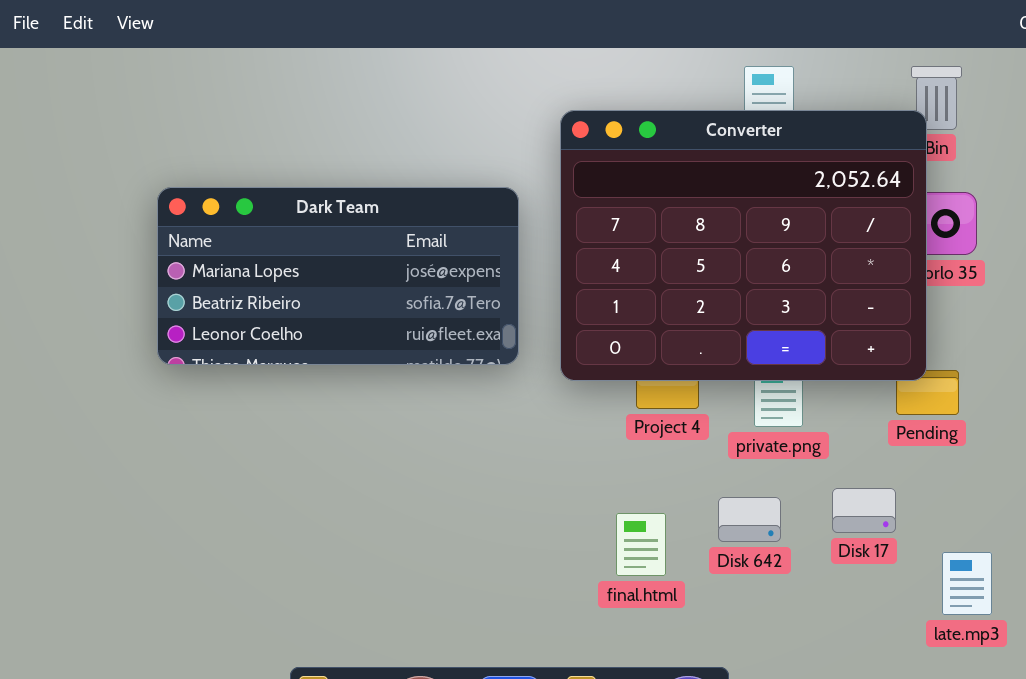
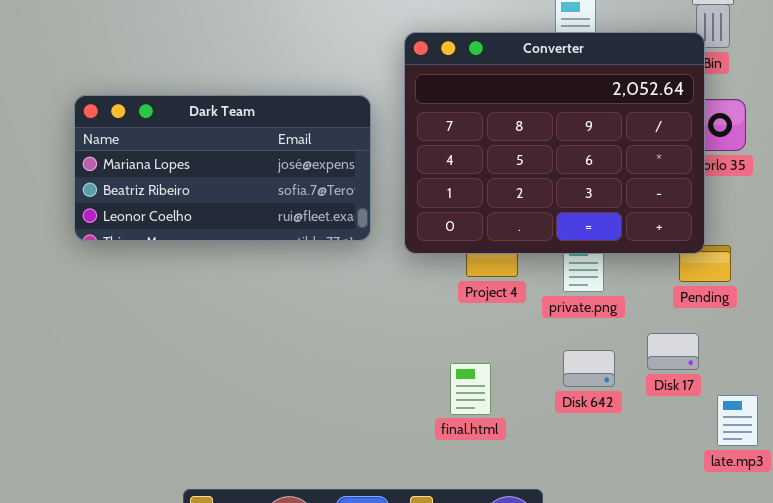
Disk 17: [832,488,896,533] -> [647,333,699,370], moved
Disk 642: [718,497,781,542] -> [563,350,615,387], moved

